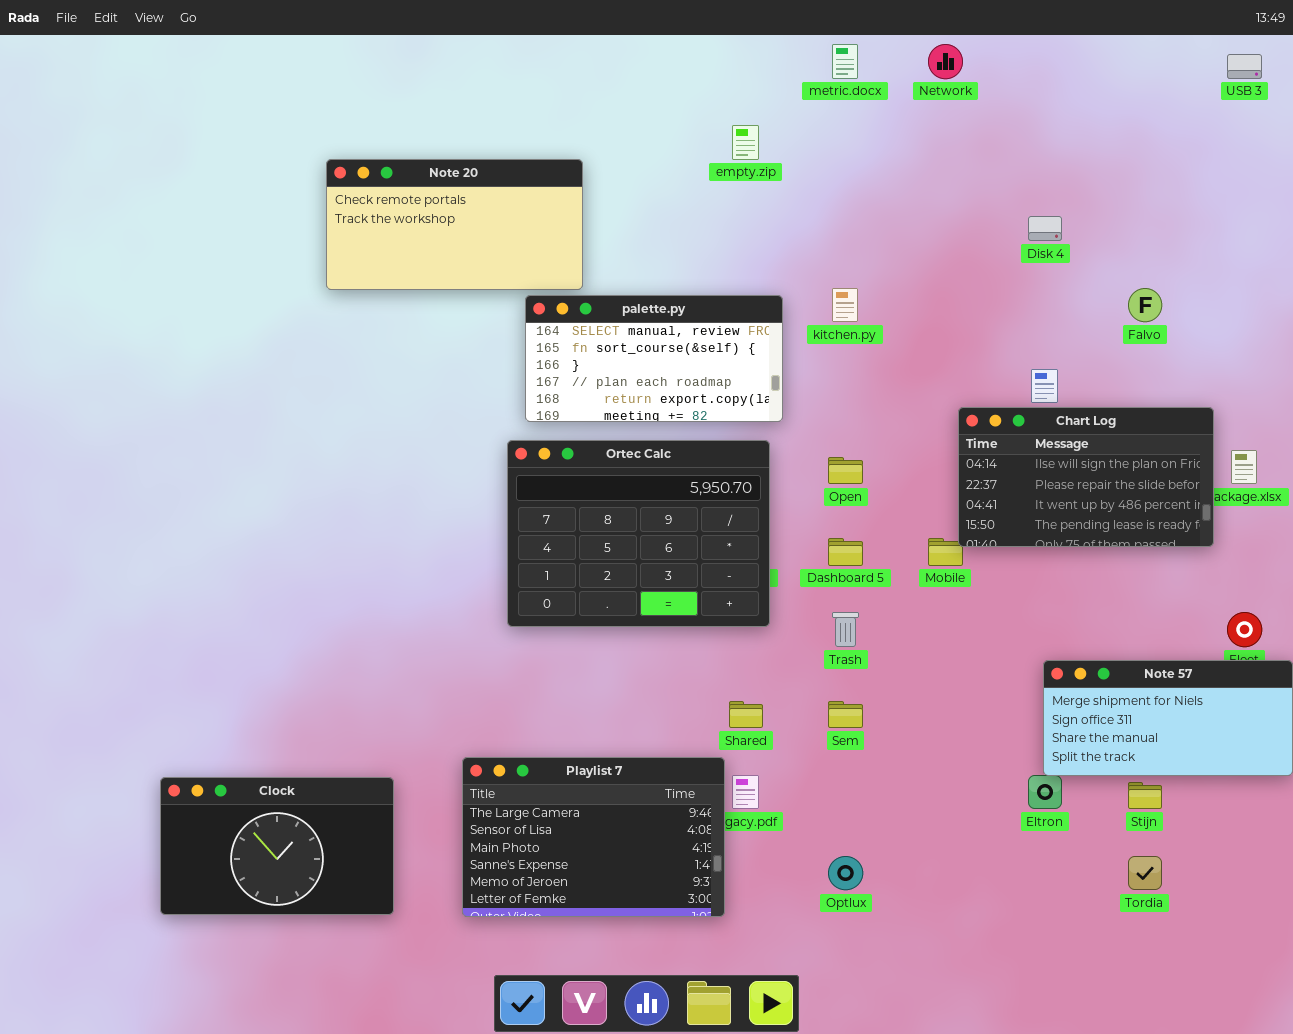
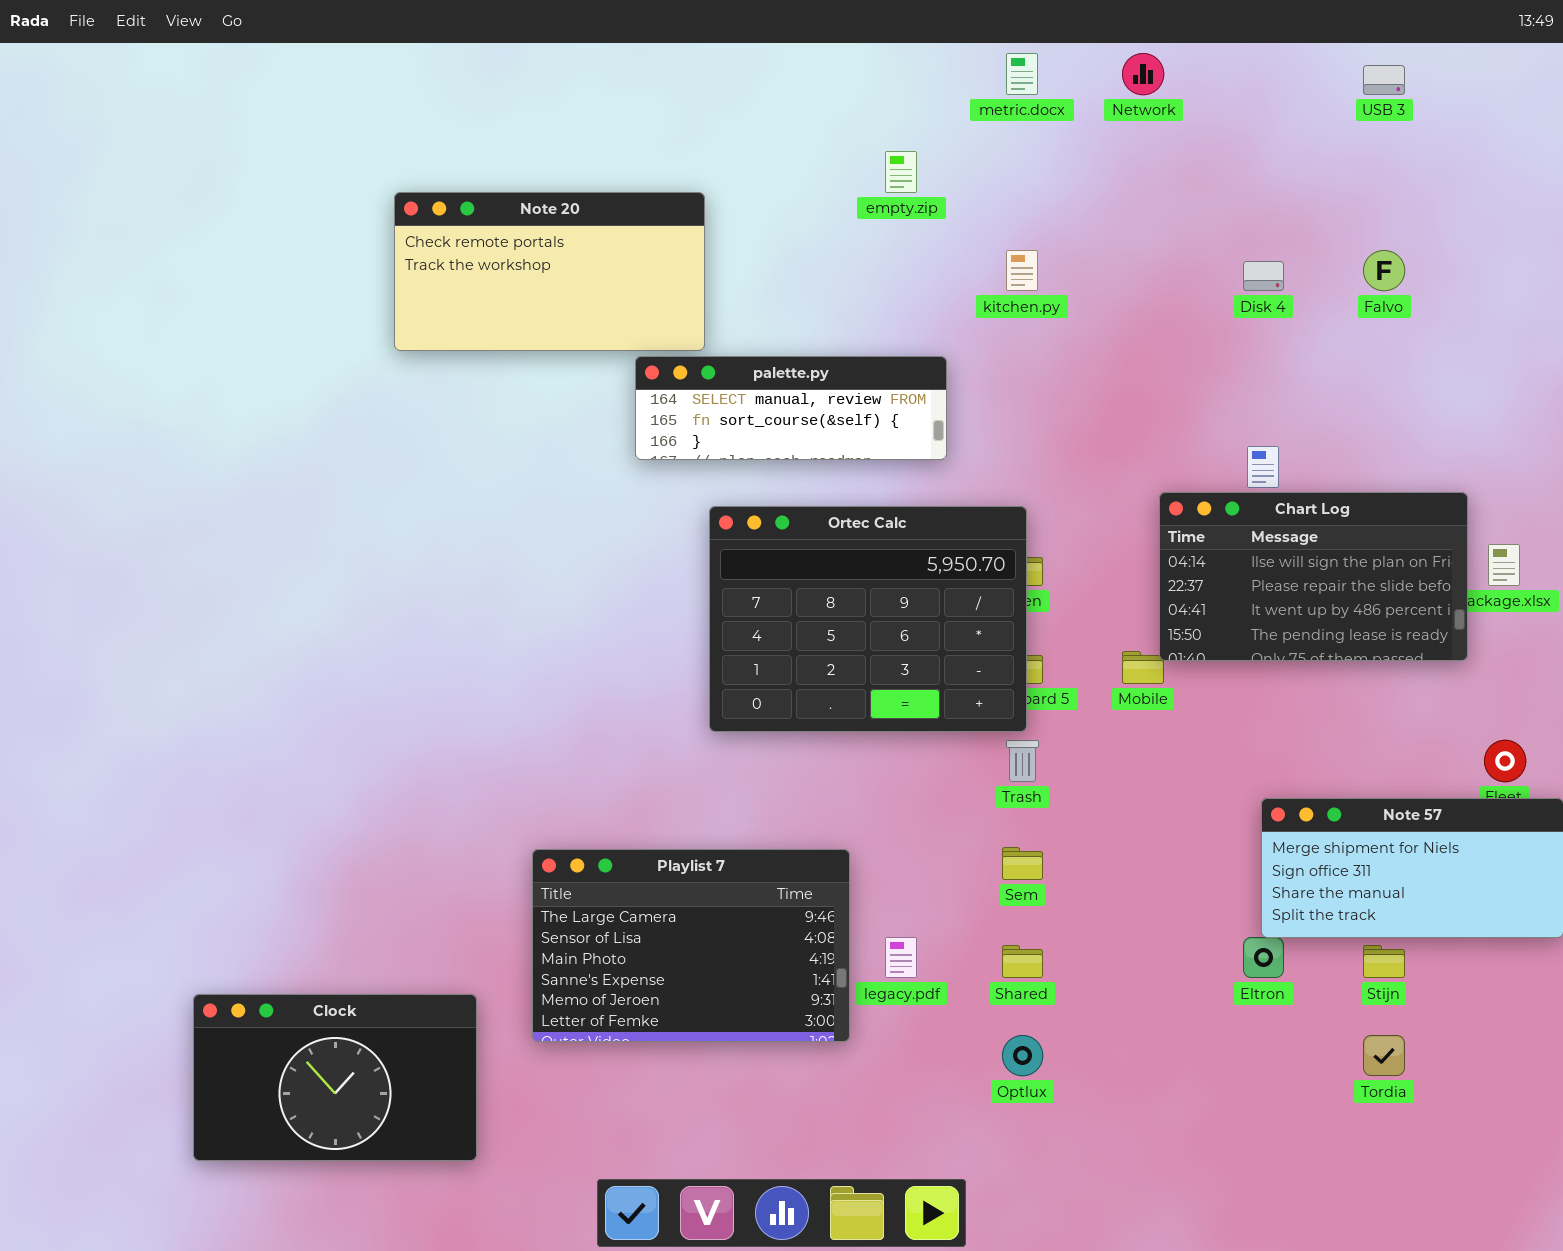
USB 3: [1227,54,1262,79] -> [1363,65,1405,95], moved
kitchen.py: [832,288,858,322] -> [1006,250,1038,291], moved
Falvo: [1128,288,1162,322] -> [1363,250,1405,291], moved
palette.py: [525,295,783,422] -> [635,356,947,460], resized
Ortec Calc: [507,440,770,627] -> [709,506,1027,732], moved
Shared: [729,701,763,728] -> [1002,945,1043,978], moved
Playlist 7: [462,757,725,917] -> [532,849,850,1042], moved
Clock: [160,777,394,915] -> [193,994,477,1161], moved

